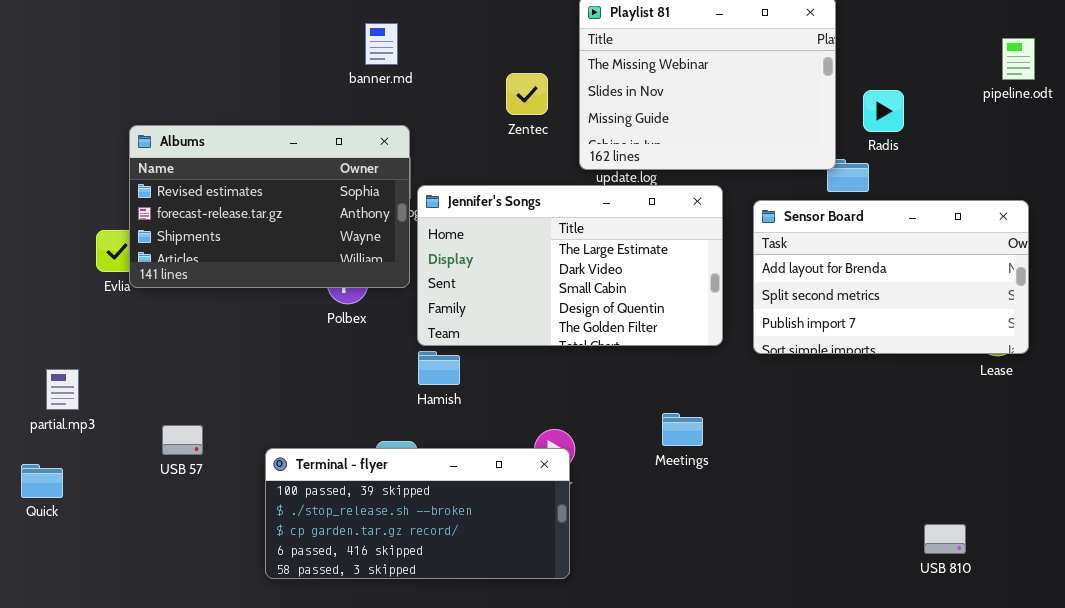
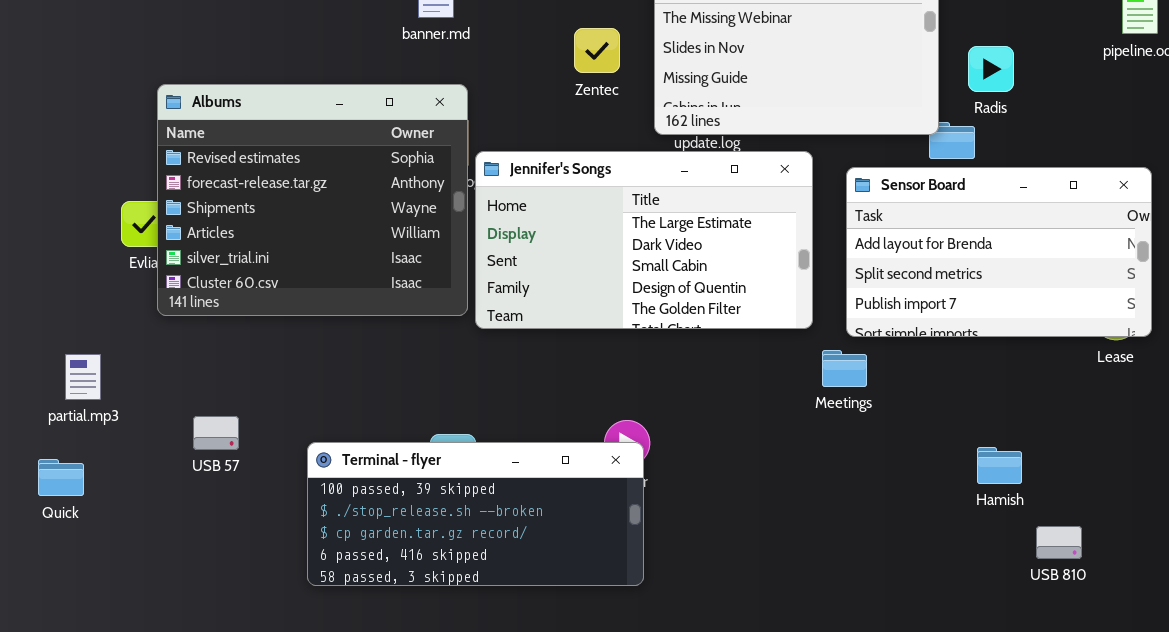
Albums: [129,125,410,288] -> [157,84,468,316], resized
Hamish: [418,351,460,385] -> [977,447,1022,484], moved
Meetings: [662,413,703,446] -> [822,350,867,387], moved

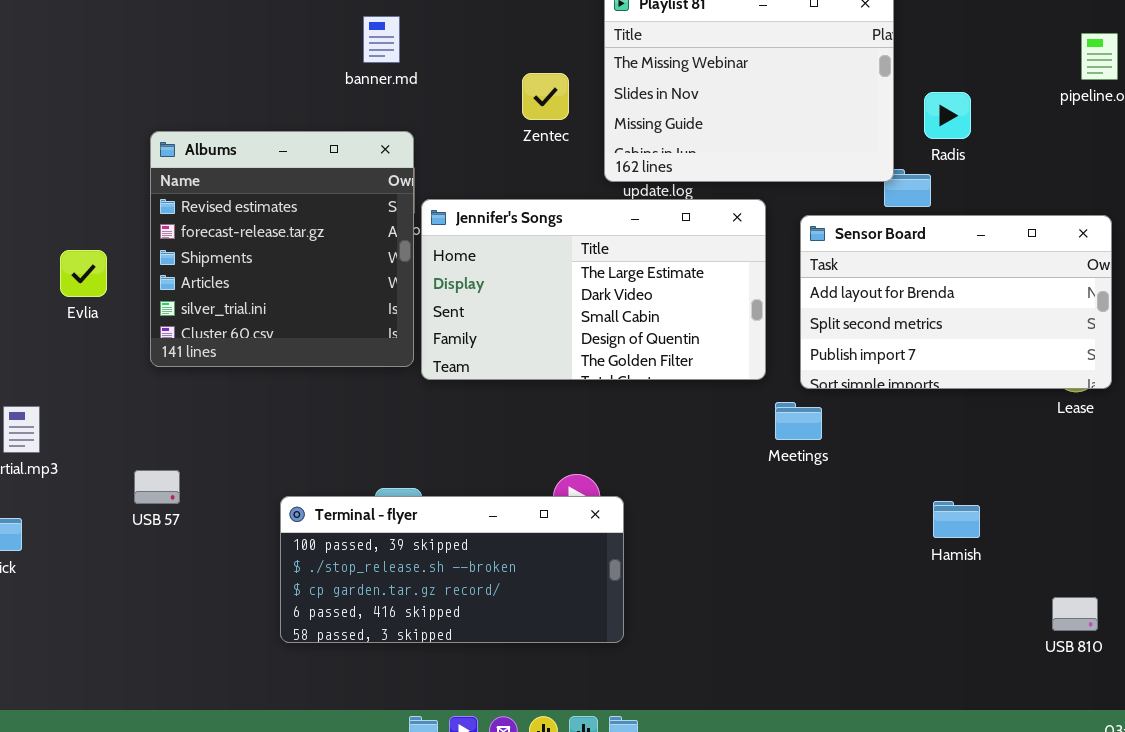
Albums: [157,84,468,316] -> [150,131,414,367], resized
Terminal - flyer: [307,442,644,586] -> [280,496,624,643], moved
USB 810: [1036,526,1082,559] -> [1052,597,1098,631], moved

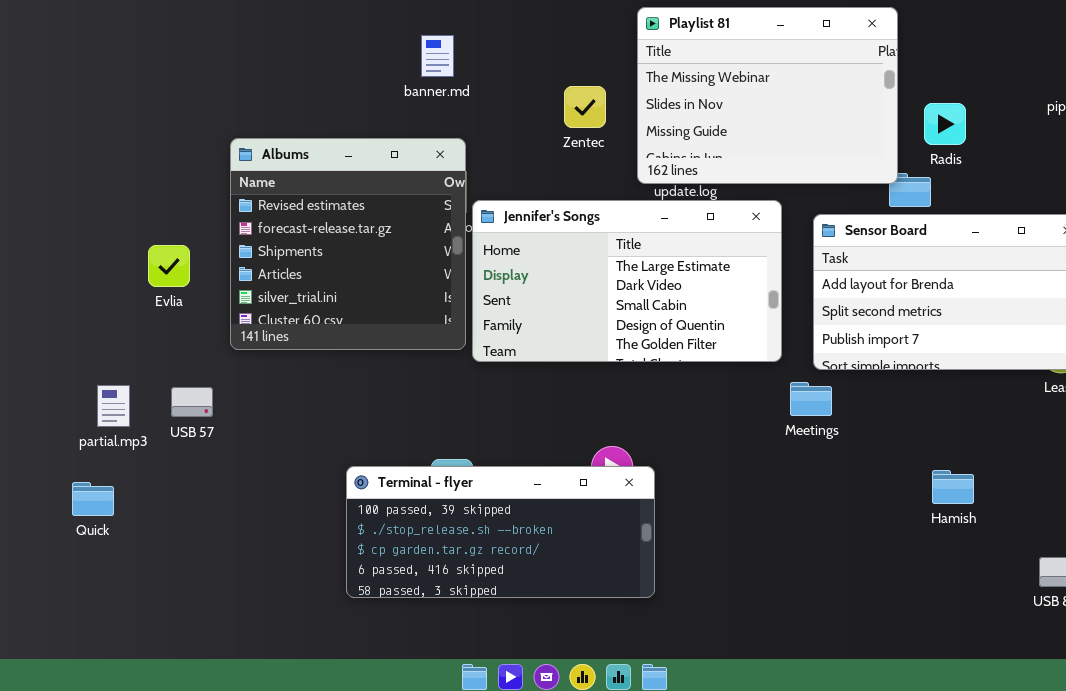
USB 57: [134,470,180,504] -> [171,387,213,417], moved

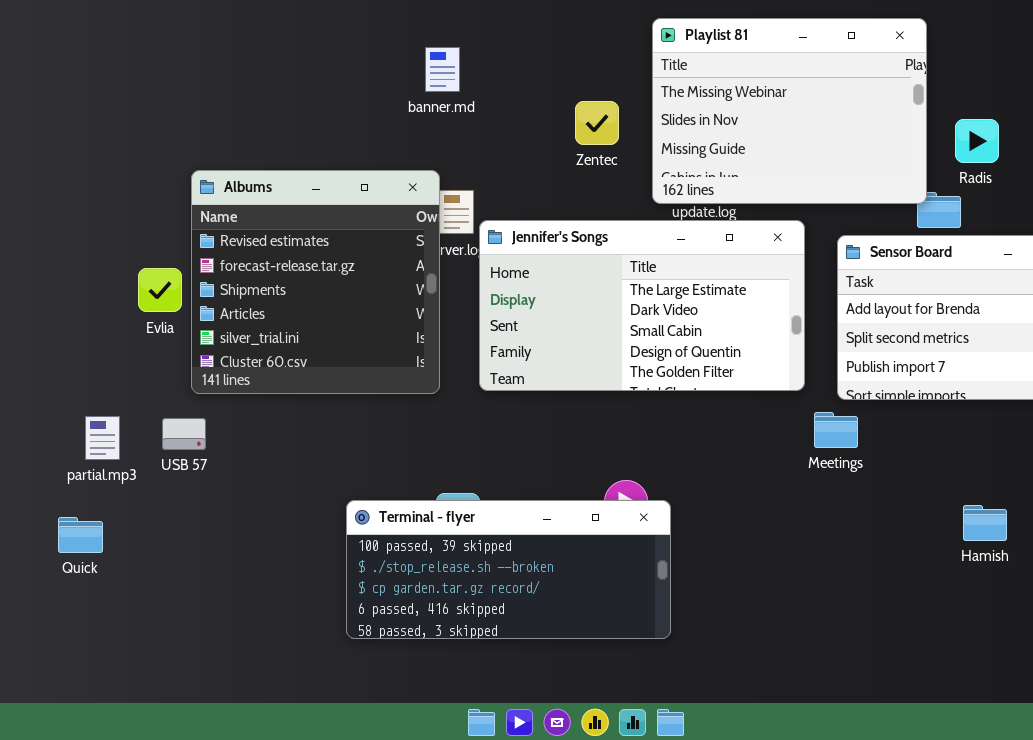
Albums: [230,138,466,350] -> [191,170,440,394], moved

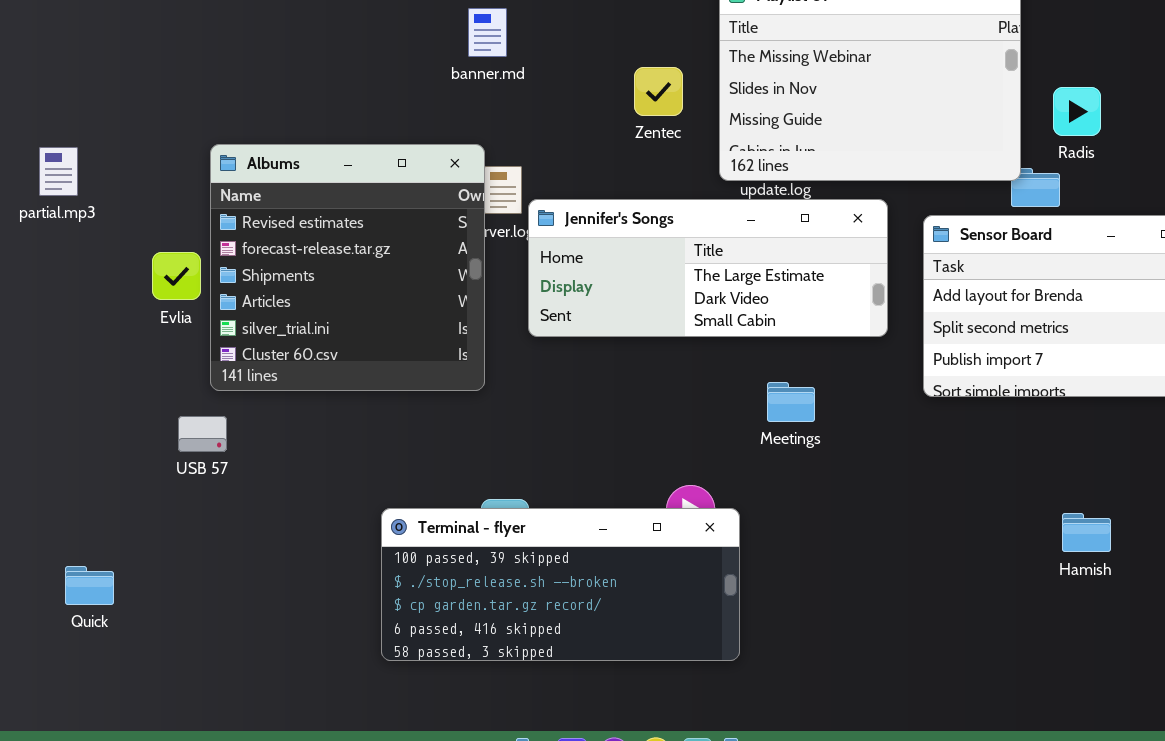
Jennifer's Songs: [479,220,805,391] -> [528,199,888,337], resized
Meetings: [814,412,858,448] -> [767,382,815,422], moved
partial.mp3: [85,416,120,460] -> [39,147,78,196], moved
Quick: [58,517,103,553] -> [65,566,114,605], moved

